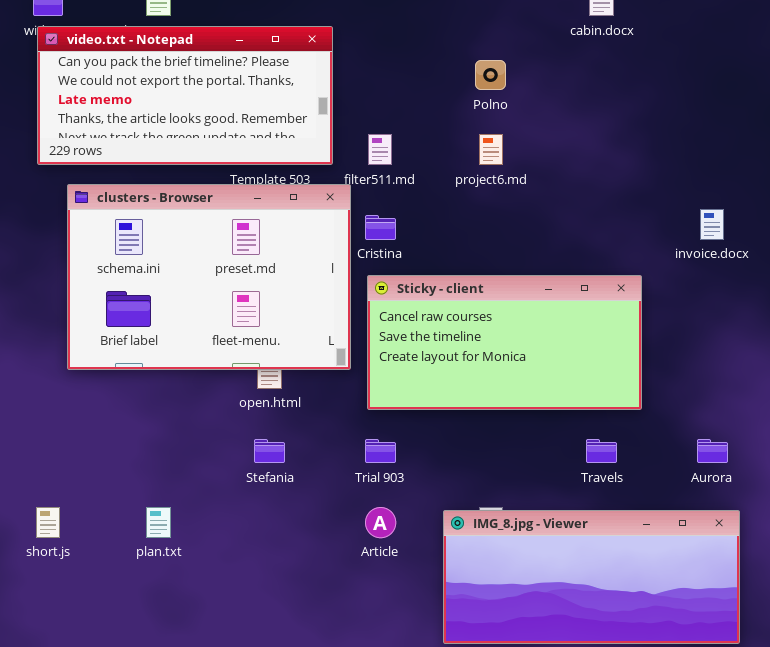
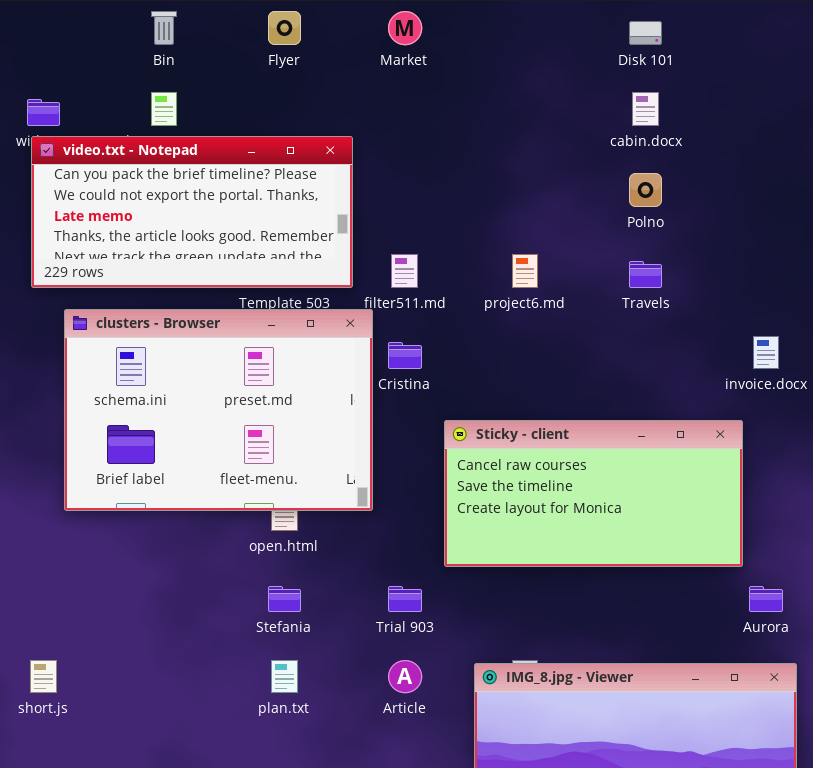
Polno: [475,60,506,90] -> [629,173,662,207], moved
Sticky - client: [367,275,642,410] -> [444,420,743,567], moved
Travels: [586,439,617,463] -> [629,261,662,288], moved
plan.txt: [146,507,171,538] -> [271,660,298,693], moved

